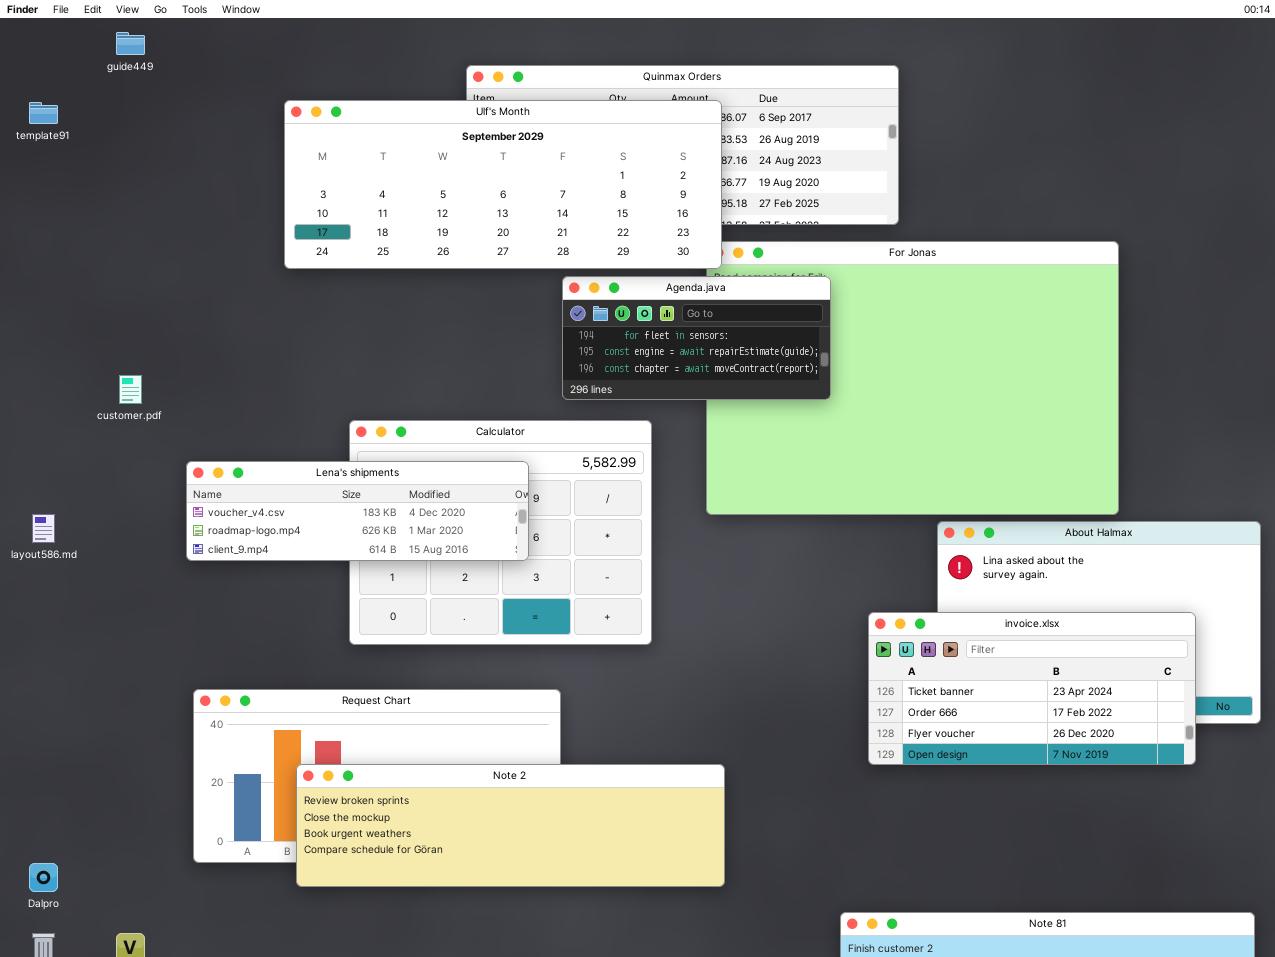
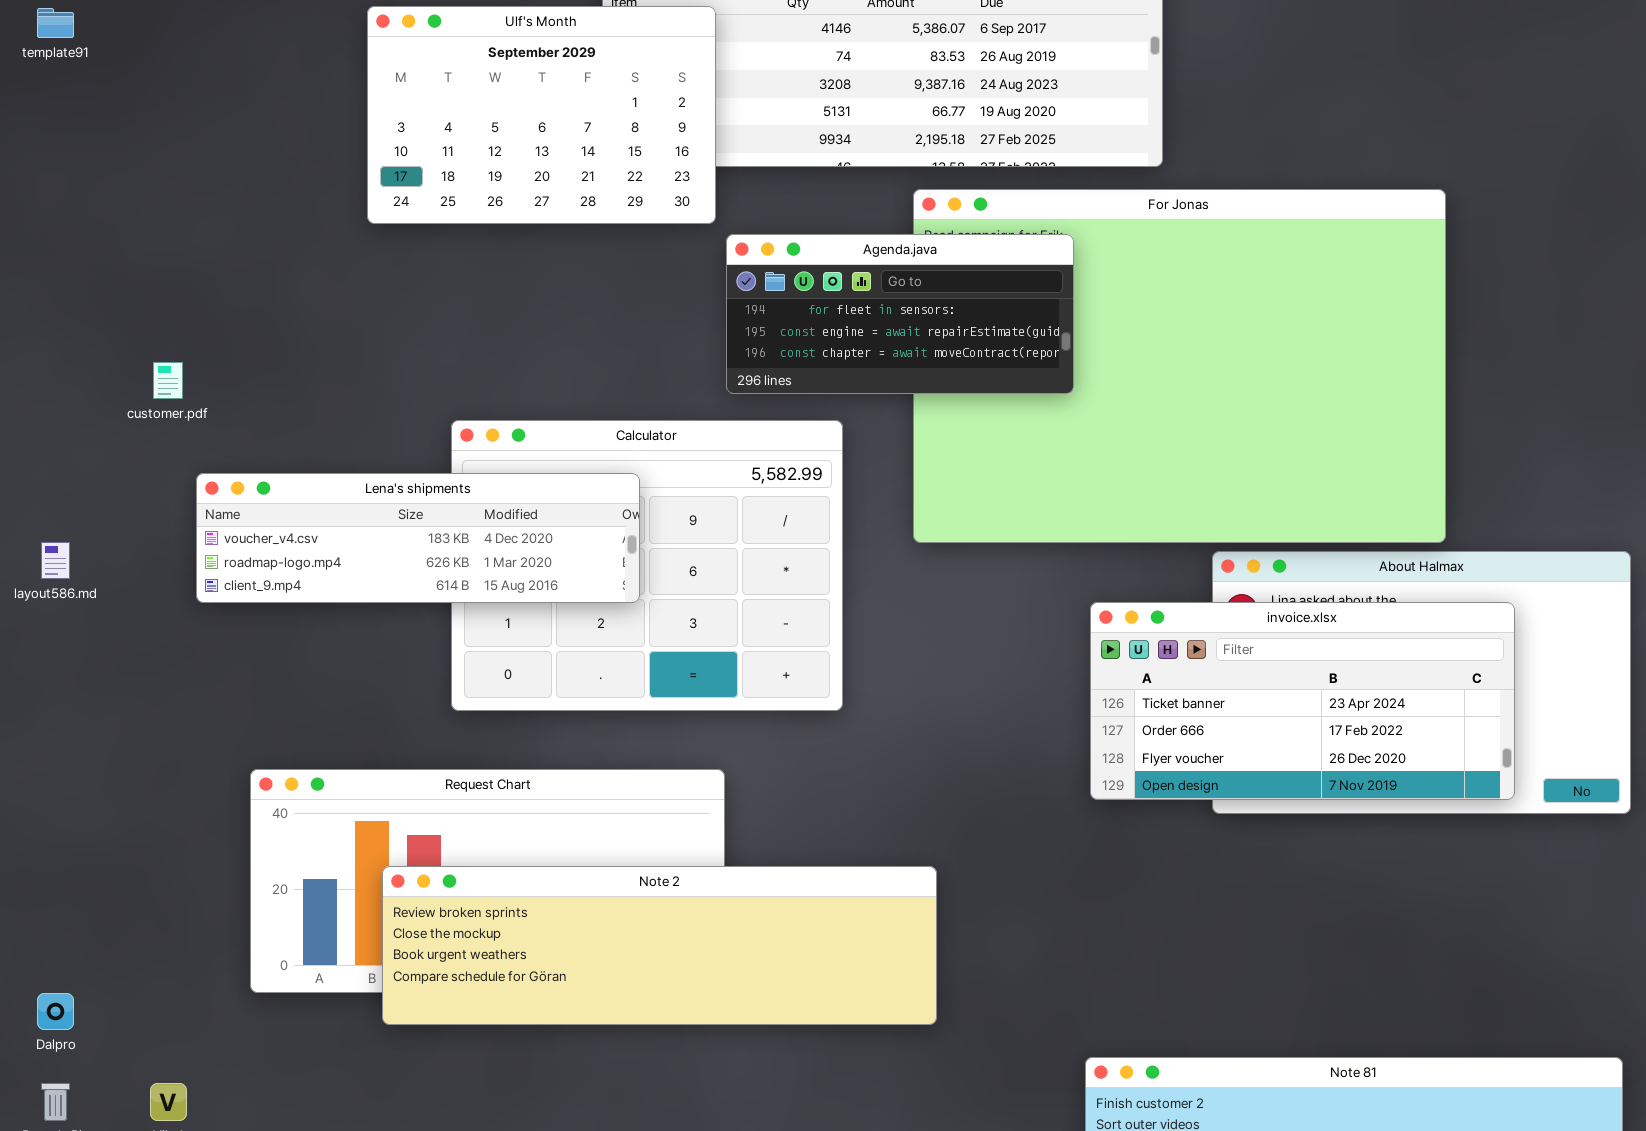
Ulf's Month: [284,100,722,269] -> [367,6,716,224], resized
Lena's shipments: [186,461,529,561] -> [196,473,640,603], moved
invoice.xlsx: [868,612,1196,765] -> [1090,602,1515,800], moved

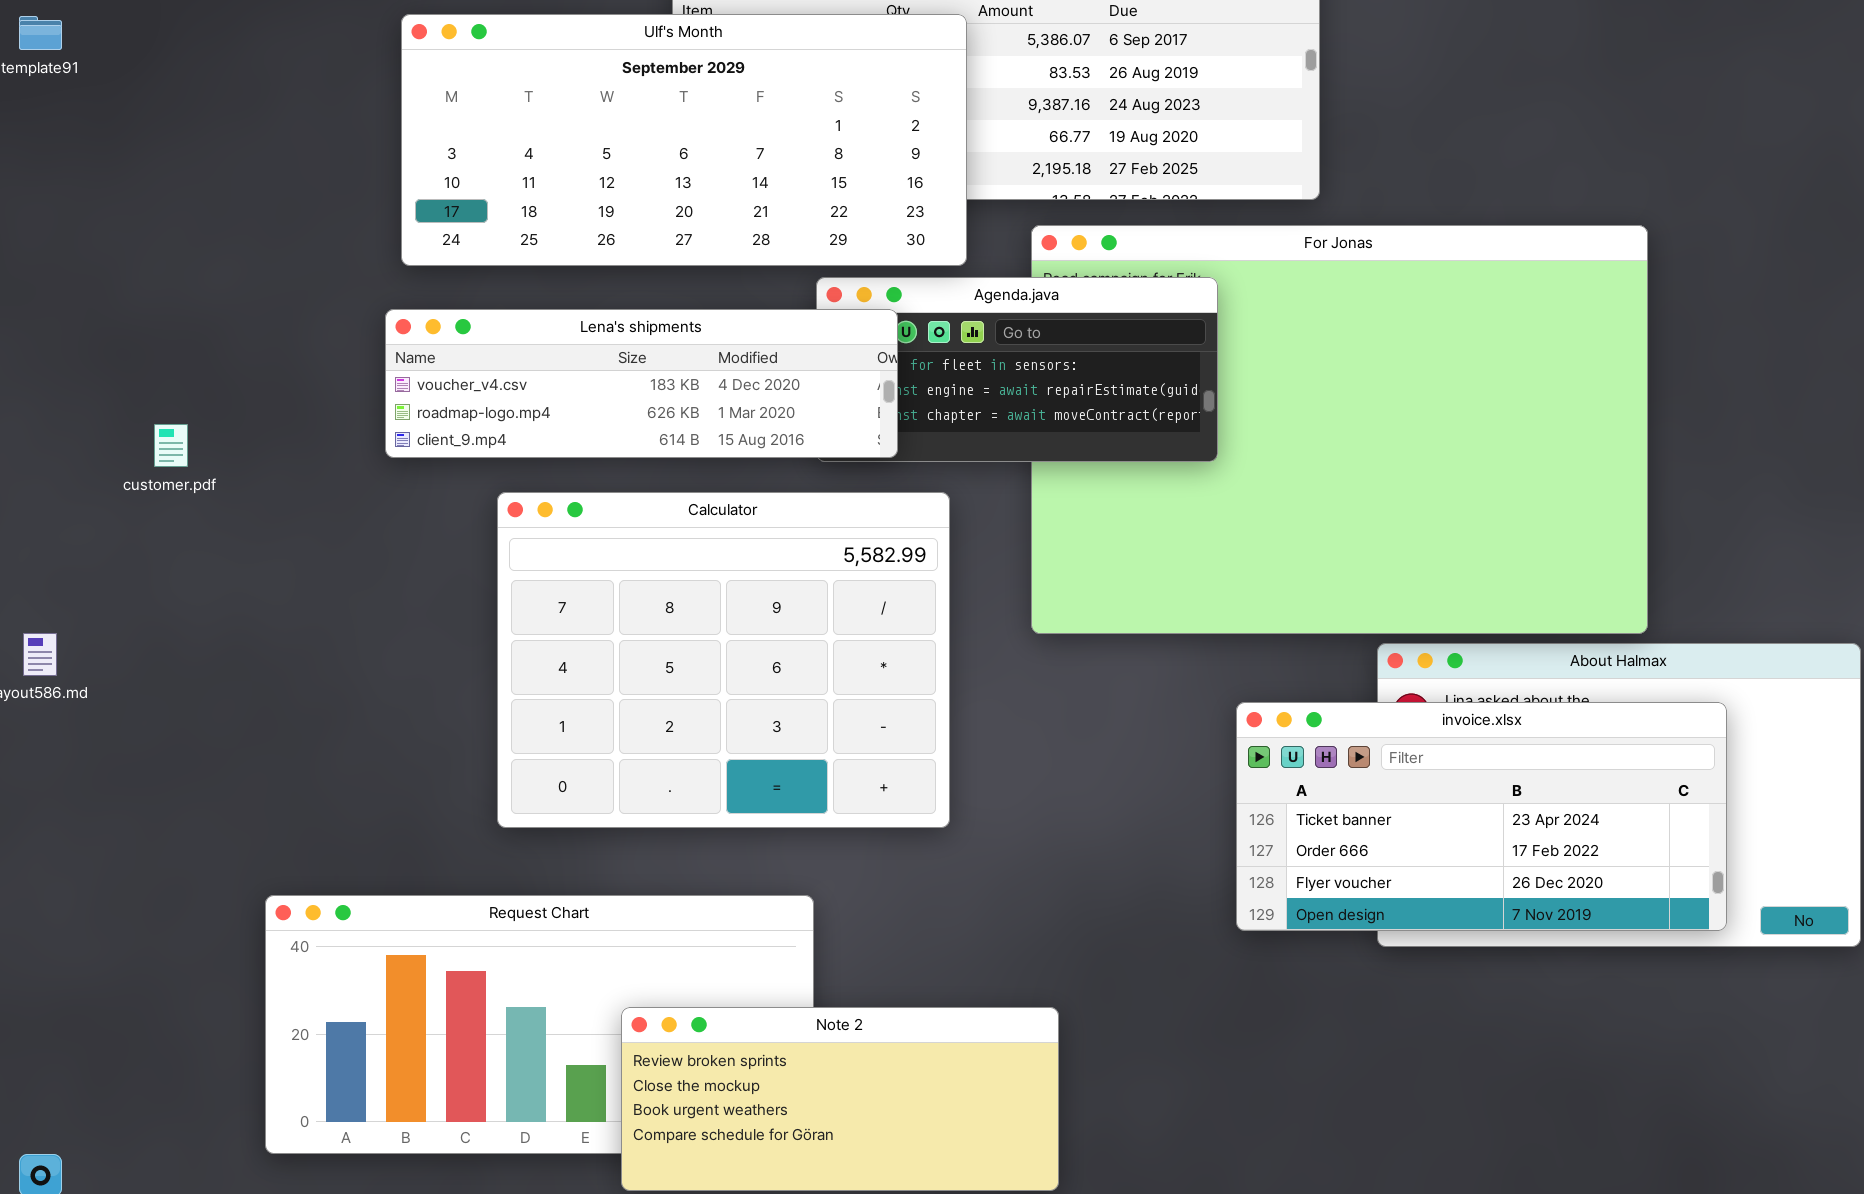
Ulf's Month: [367,6,716,224] -> [401,14,967,266], resized
Lena's shipments: [196,473,640,603] -> [385,309,898,458], moved
Note 2: [382,866,937,1025] -> [621,1007,1059,1191], resized

